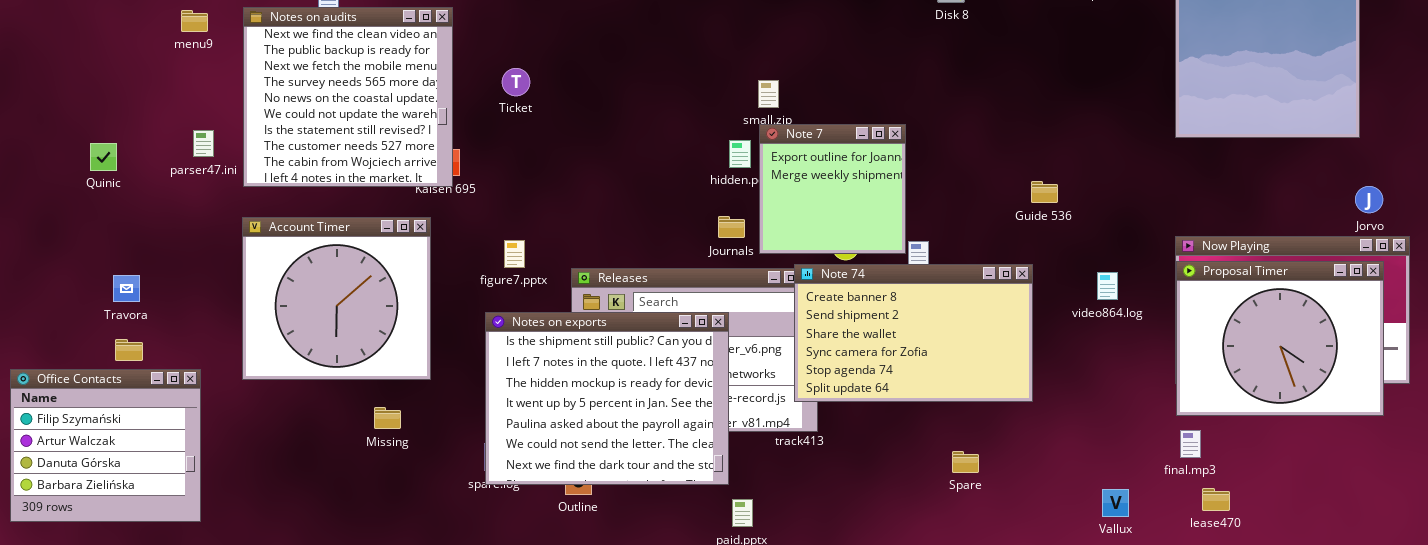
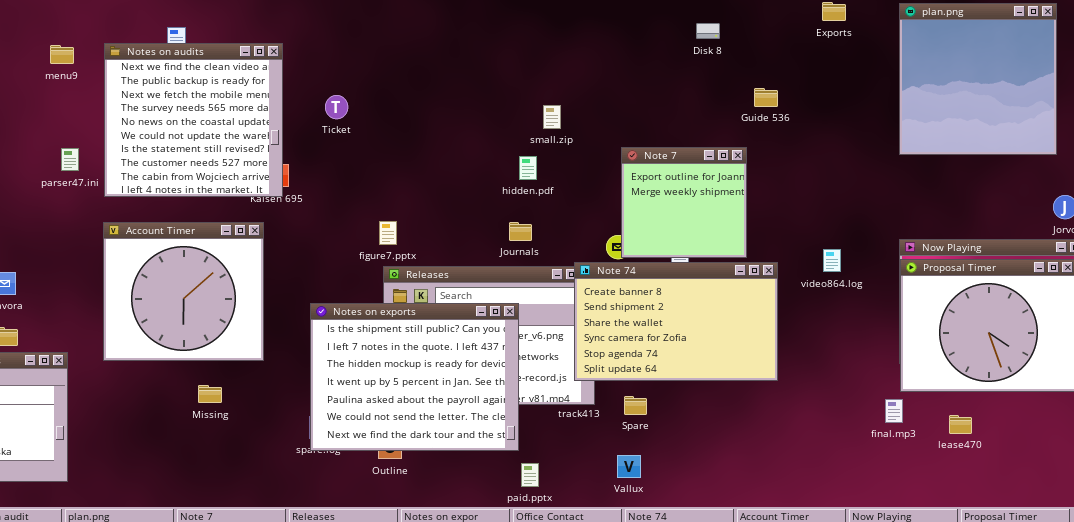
Note 7: [759,124,906,254] -> [621,147,747,258], moved
Guide 536: [1031,181,1058,203] -> [754,88,778,107], moved
figure7.pptx: [504,240,525,268] -> [379,221,397,245], moved
video864.log: [1097,272,1118,300] -> [823,249,841,272], moved
Missing: [374,407,401,429] -> [198,385,222,403], moved
final.mp3: [1180,430,1201,458] -> [885,399,903,423], moved
Spare: [952,451,979,473] -> [624,396,647,415], moved
lease470: [1202,488,1230,511] -> [949,415,972,434], moved
Vallux: [1102,489,1129,517] -> [617,455,641,478], moved

